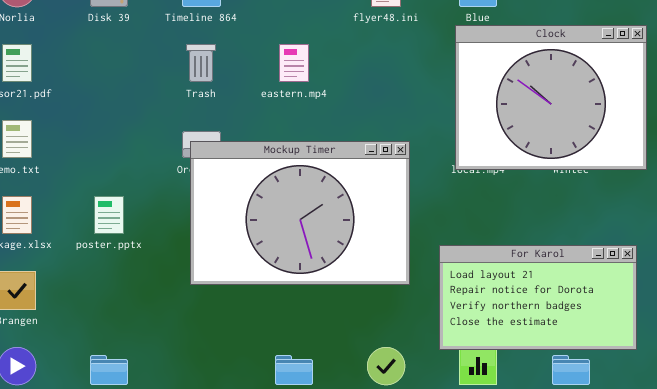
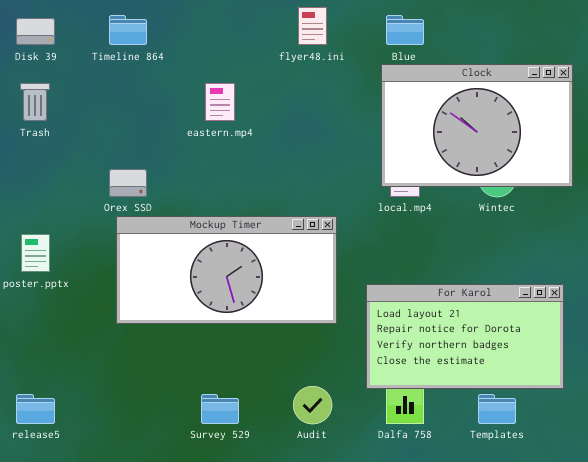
Clock: [455,25,647,170] -> [381,64,573,187], resized
Trash: [186,44,216,82] -> [20,83,50,121], moved
Mockup Timer: [190,141,410,285] -> [116,216,337,324], resized

